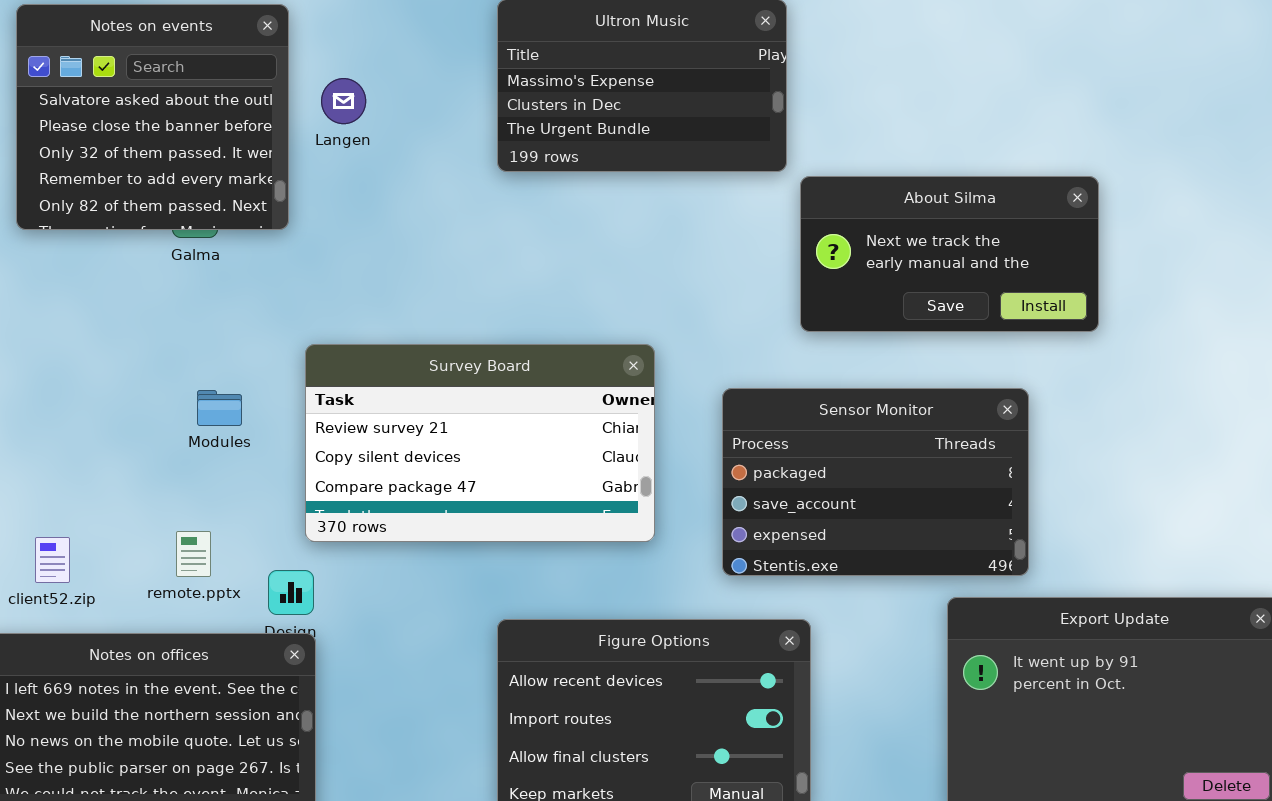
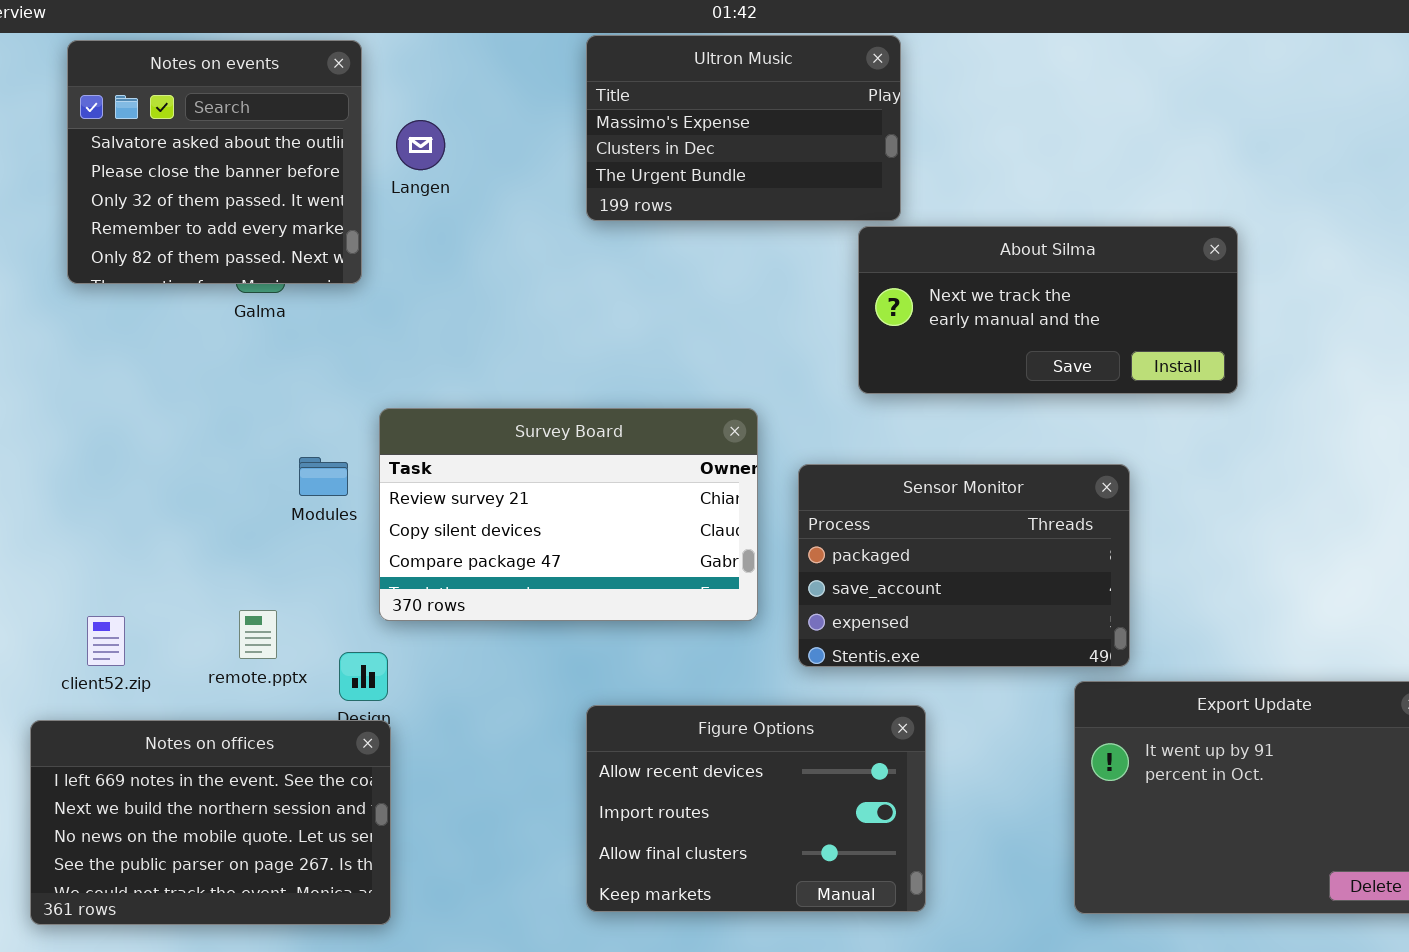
About Silma: [800,176,1099,332] -> [858,226,1238,394], resized
Sensor Monitor: [722,388,1029,576] -> [798,464,1130,667], moved
Modules: [197,390,242,426] -> [299,457,348,496], moved

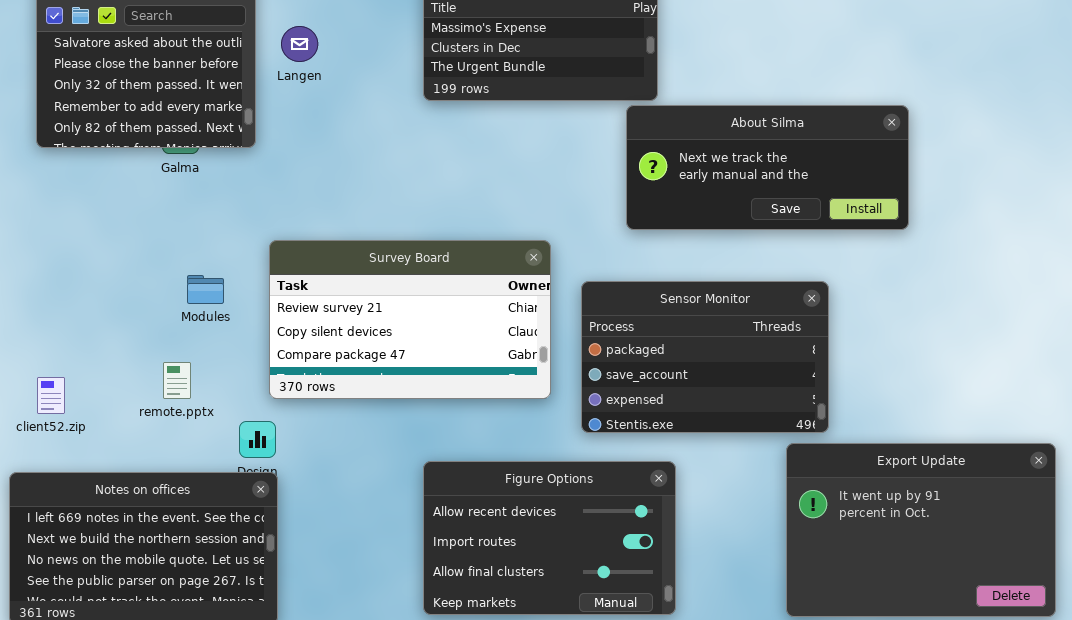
Modules: [299,457,348,496] -> [187,275,224,304], moved
remote.pptx: [239,610,277,659] -> [163,362,191,399], moved
client52.zip: [87,616,125,666] -> [37,377,65,414], moved

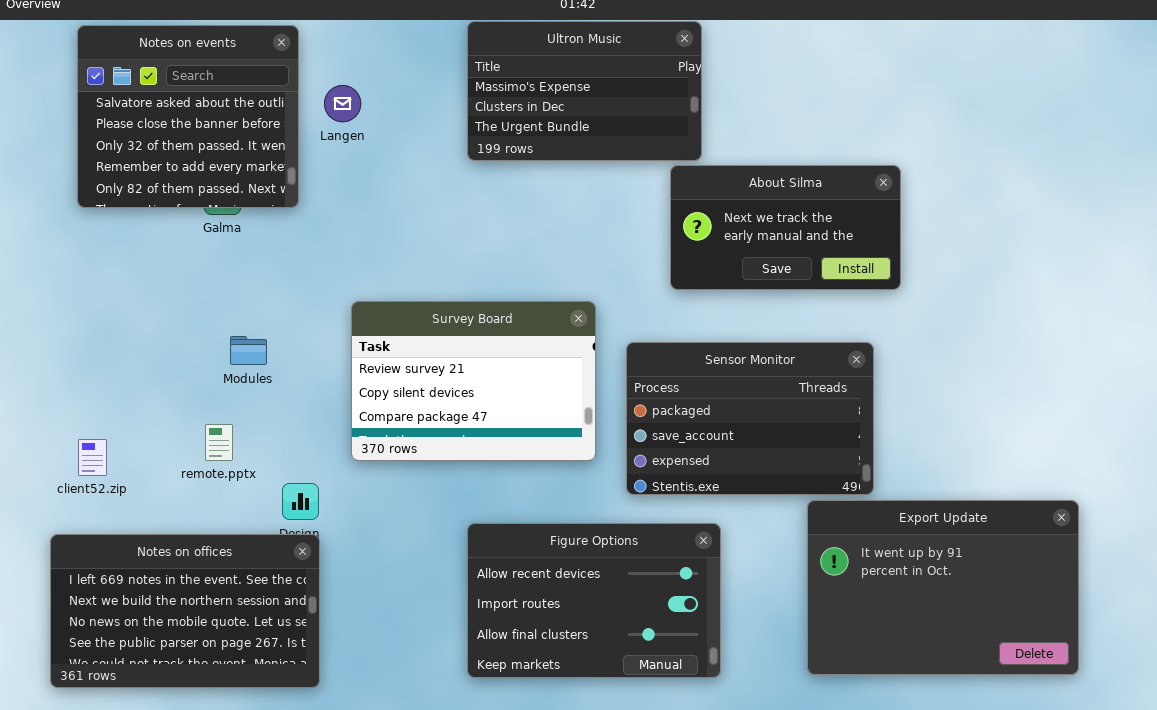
About Silma: [626,105,909,230] -> [670,165,901,290], resized
Survey Board: [269,240,551,399] -> [351,301,596,461], resized
Export Update: [786,443,1056,617] -> [807,500,1079,675], moved

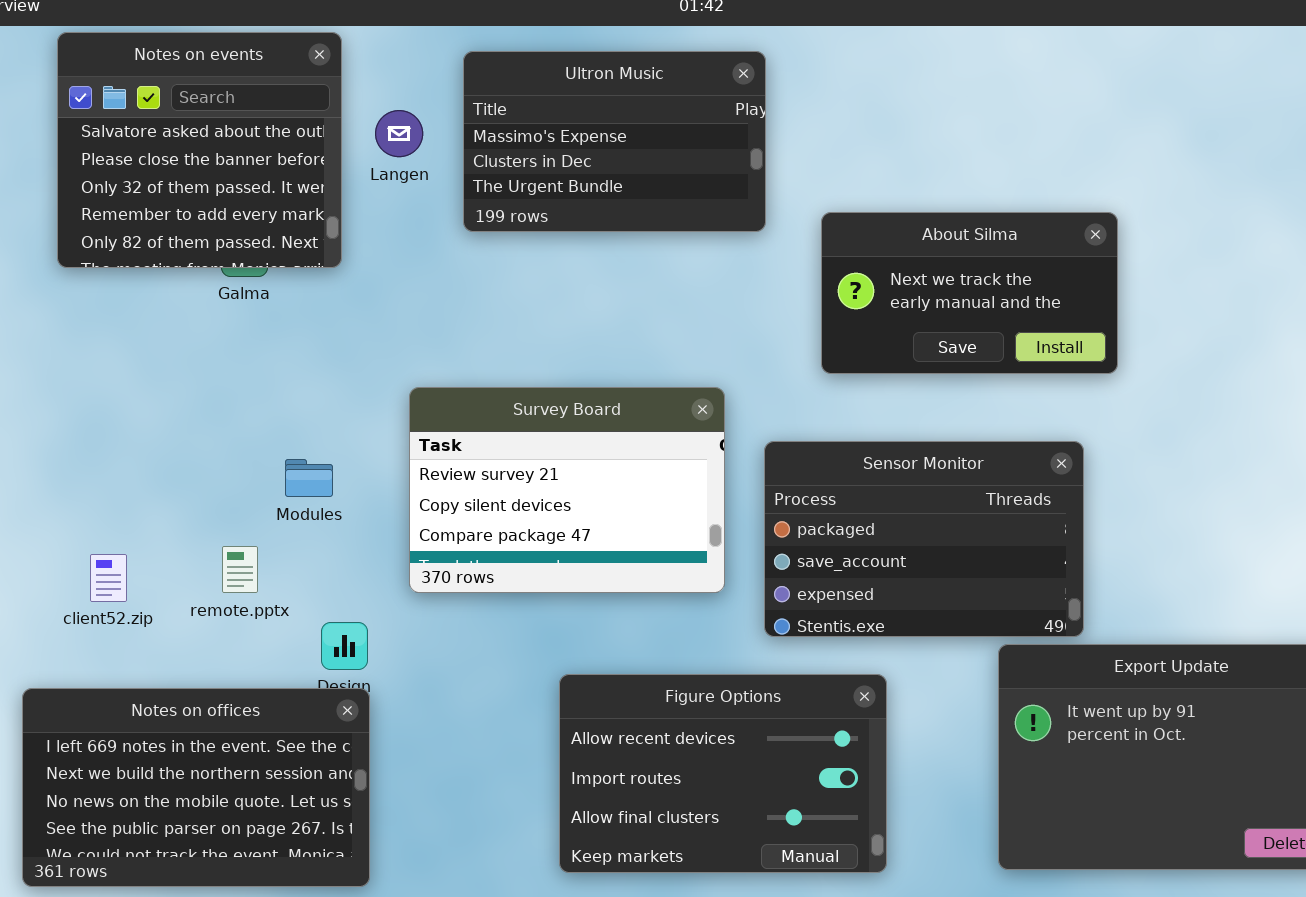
Ultron Music: [467,21,702,161] -> [463,51,766,232], moved
Modules: [230,336,267,365] -> [285,459,333,497], moved
client52.zip: [78,439,107,476] -> [90,554,127,602], moved

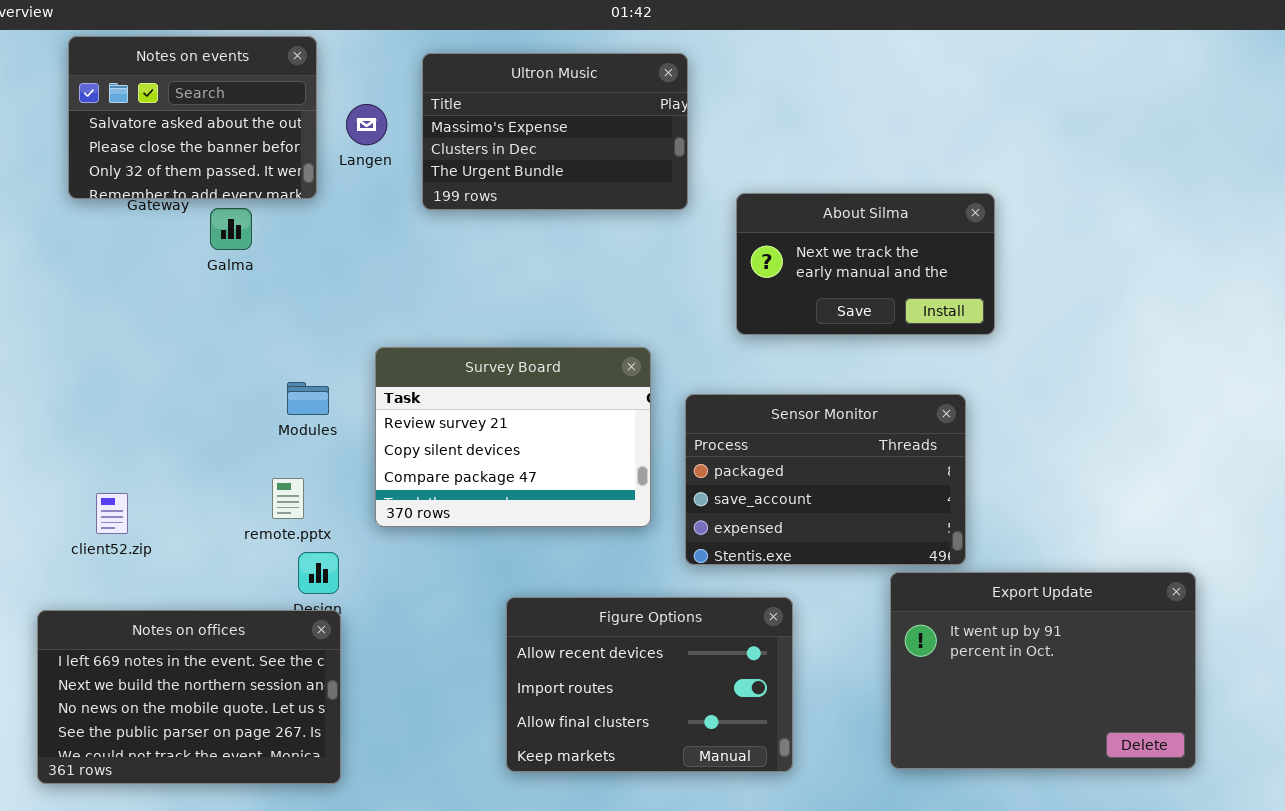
Notes on events: [57,32,342,268] -> [68,36,317,199], resized
Modules: [285,459,333,497] -> [287,382,329,415], moved
remote.pptx: [222,546,258,593] -> [272,478,304,519], moved

